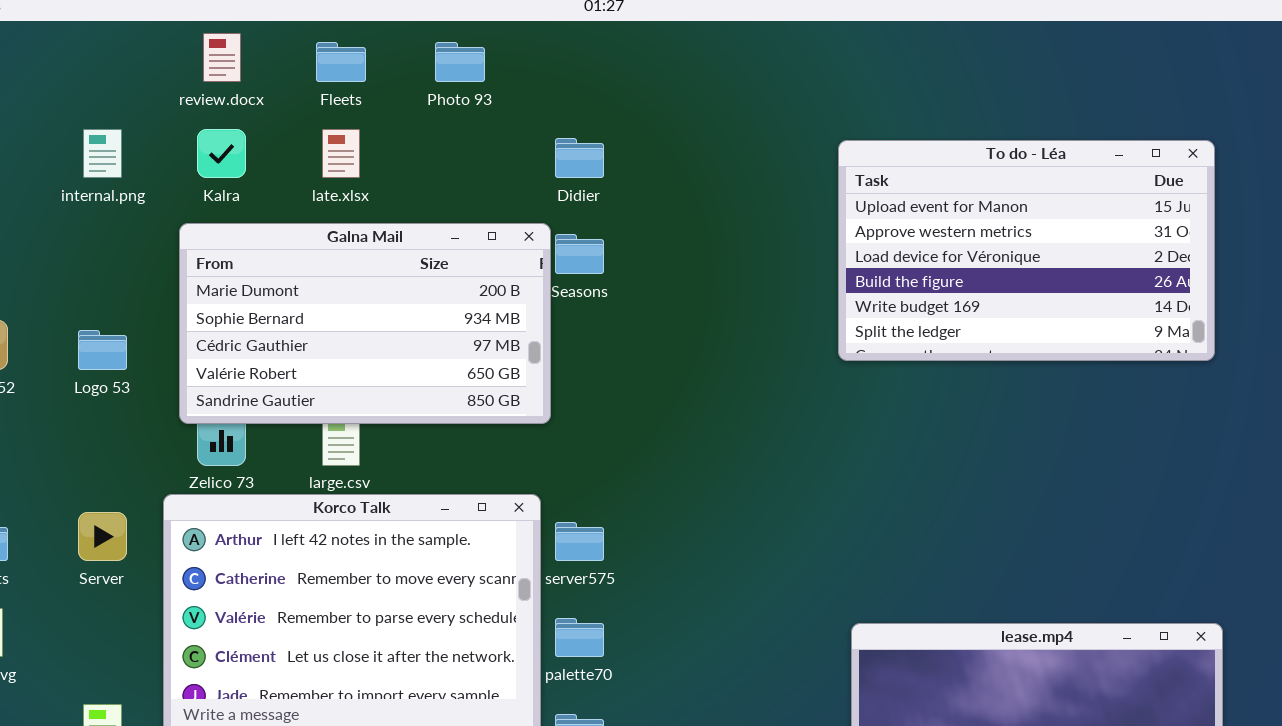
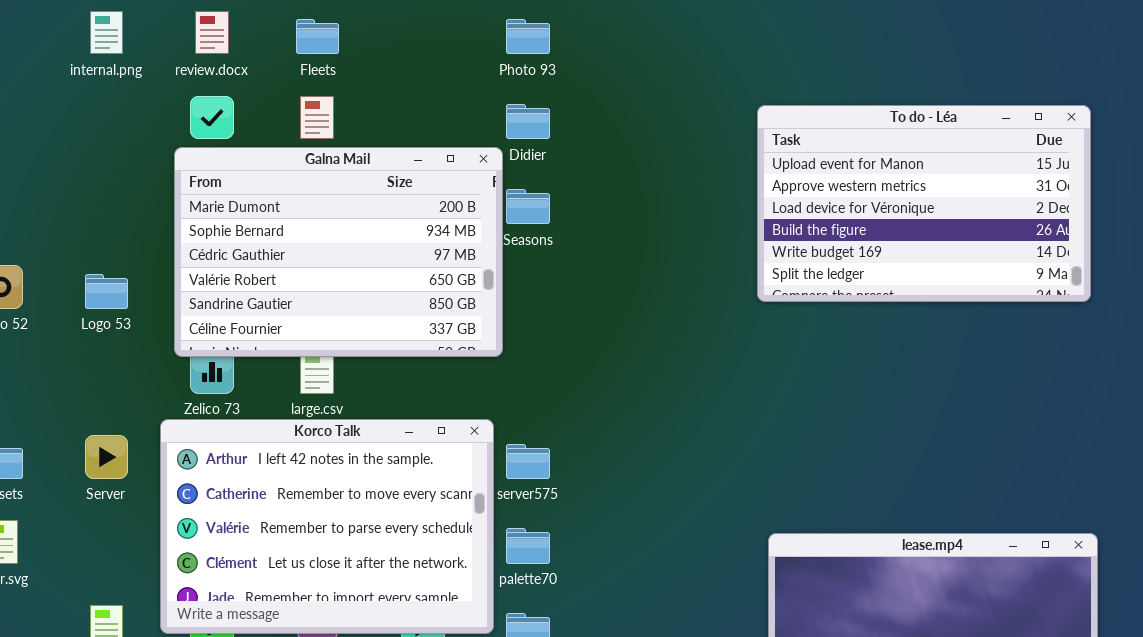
Photo 93: [435,42,485,82] -> [506,19,550,54], moved
internal.png: [83,129,122,178] -> [90,11,123,54], moved
Galna Mail: [179,223,551,424] -> [174,147,503,357], resized

